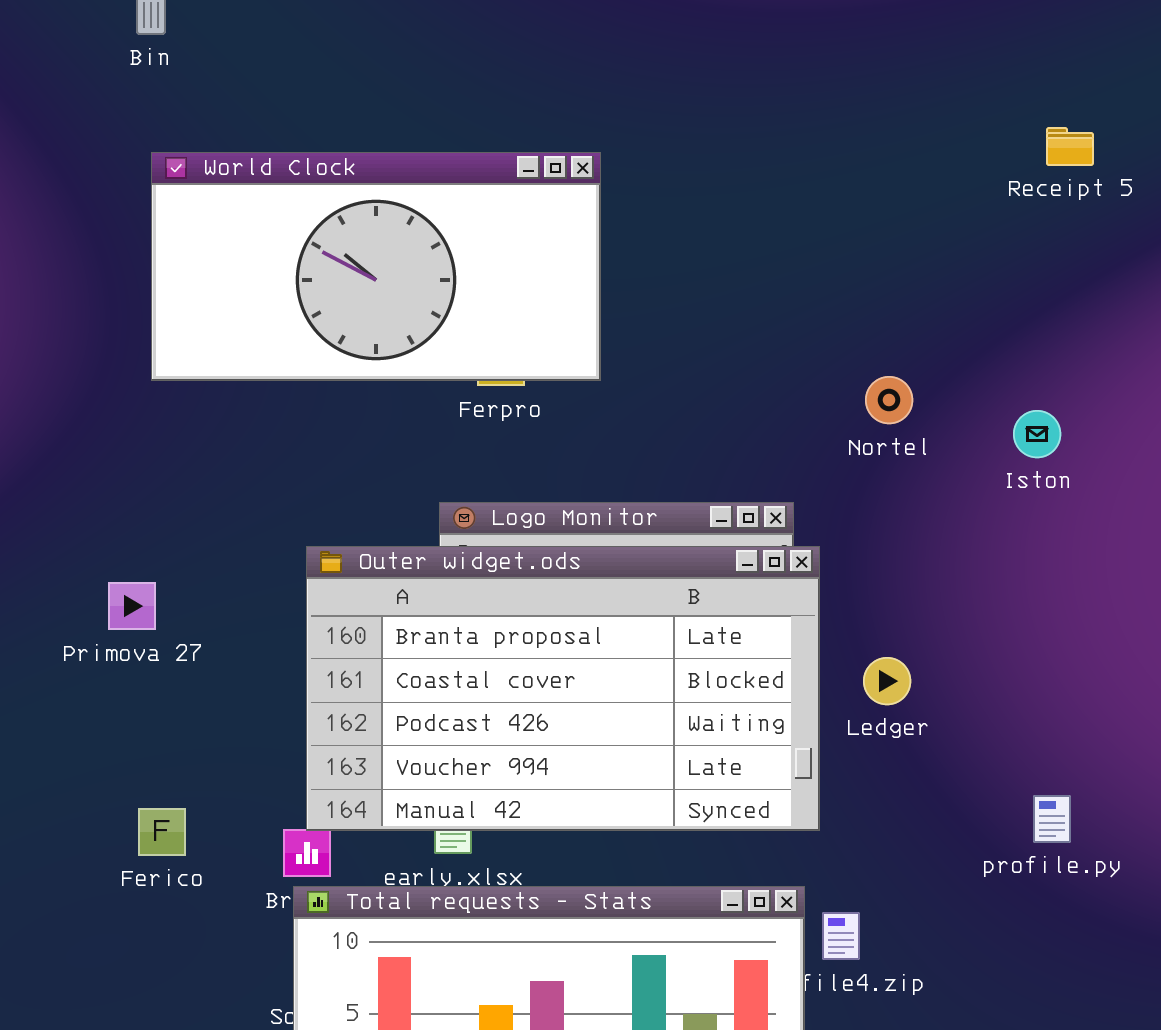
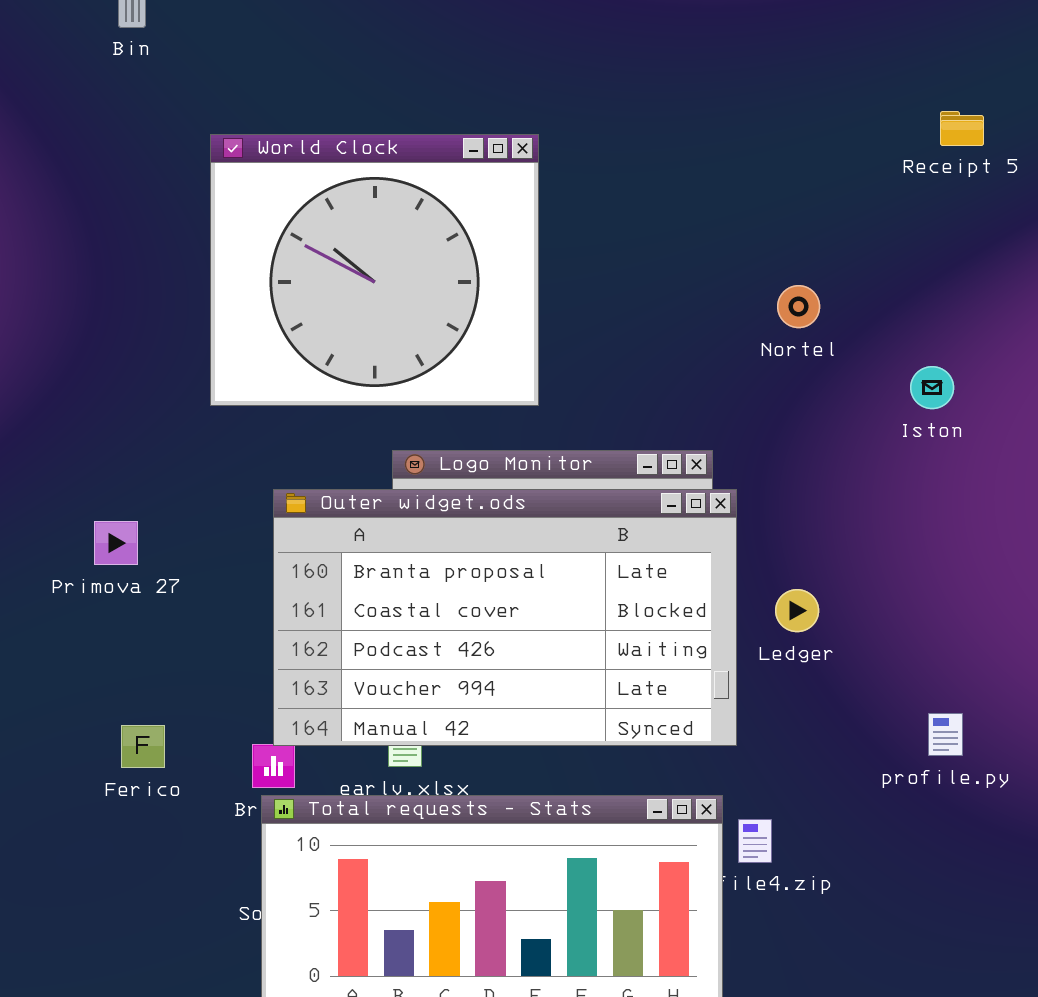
World Clock: [151,152,601,381] -> [210,134,539,406], resized
Nortel: [865,376,913,424] -> [777,285,820,328], moved

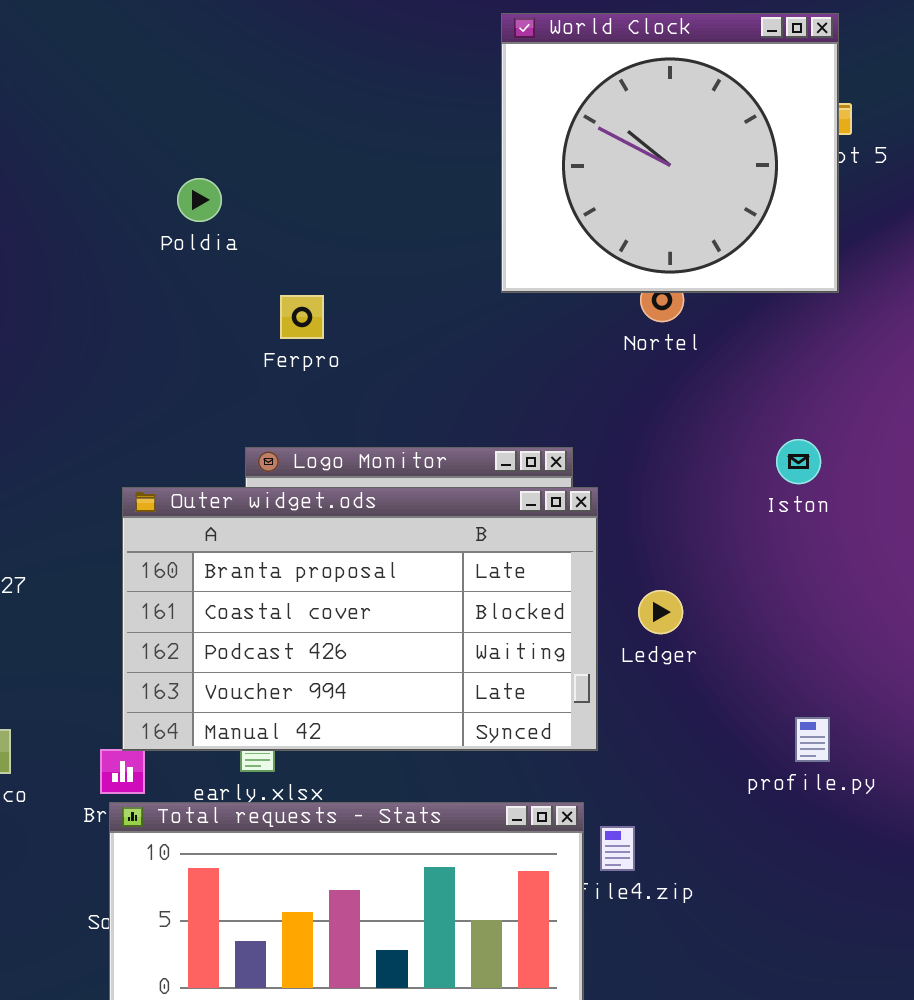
World Clock: [210,134,539,406] -> [501,13,839,293], moved
Iston: [910,366,954,409] -> [776,439,821,484], moved

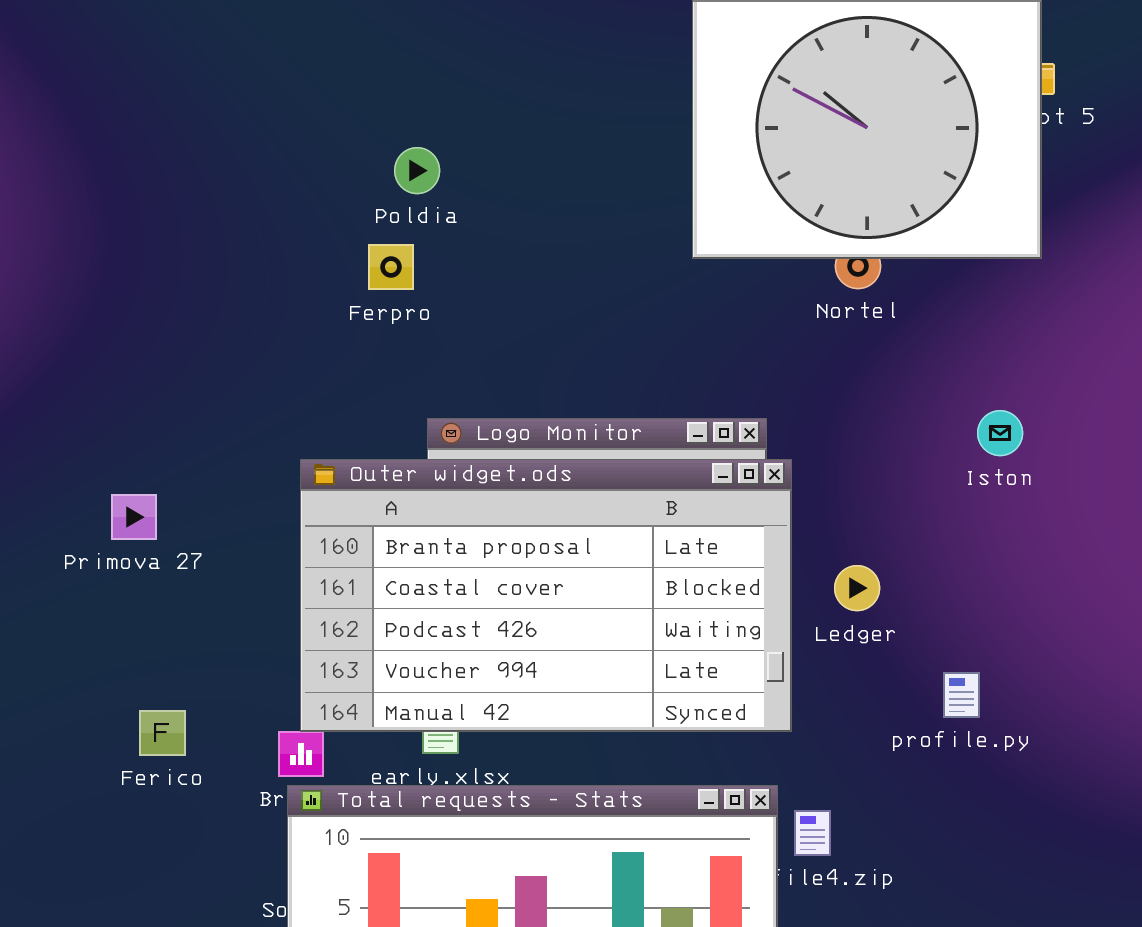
Poldia: [177,178,222,222] -> [394,147,440,194], moved
Ferpro: [280,295,324,339] -> [368,244,414,290], moved
profile.py: [795,717,830,762] -> [943,672,980,718], moved

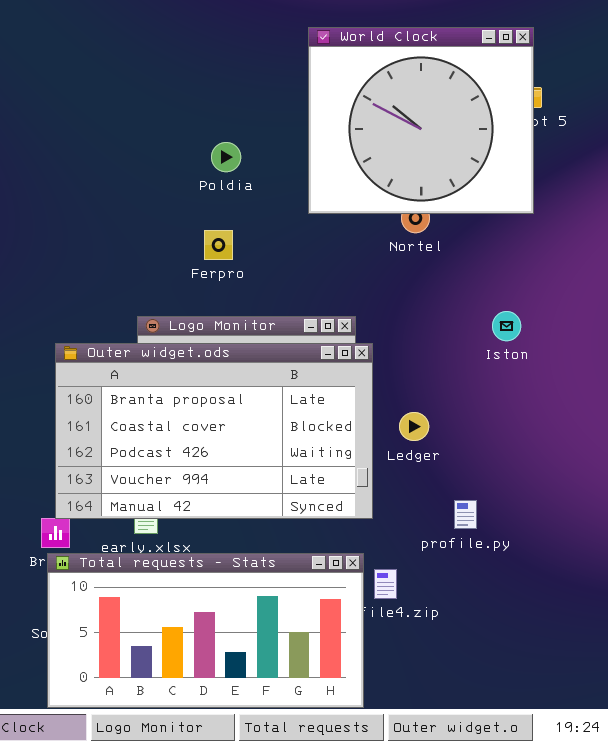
Poldia: [394,147,440,194] -> [211,142,241,172], moved
Ferpro: [368,244,414,290] -> [204,230,233,260], moved
profile.py: [943,672,980,718] -> [454,500,477,529], moved

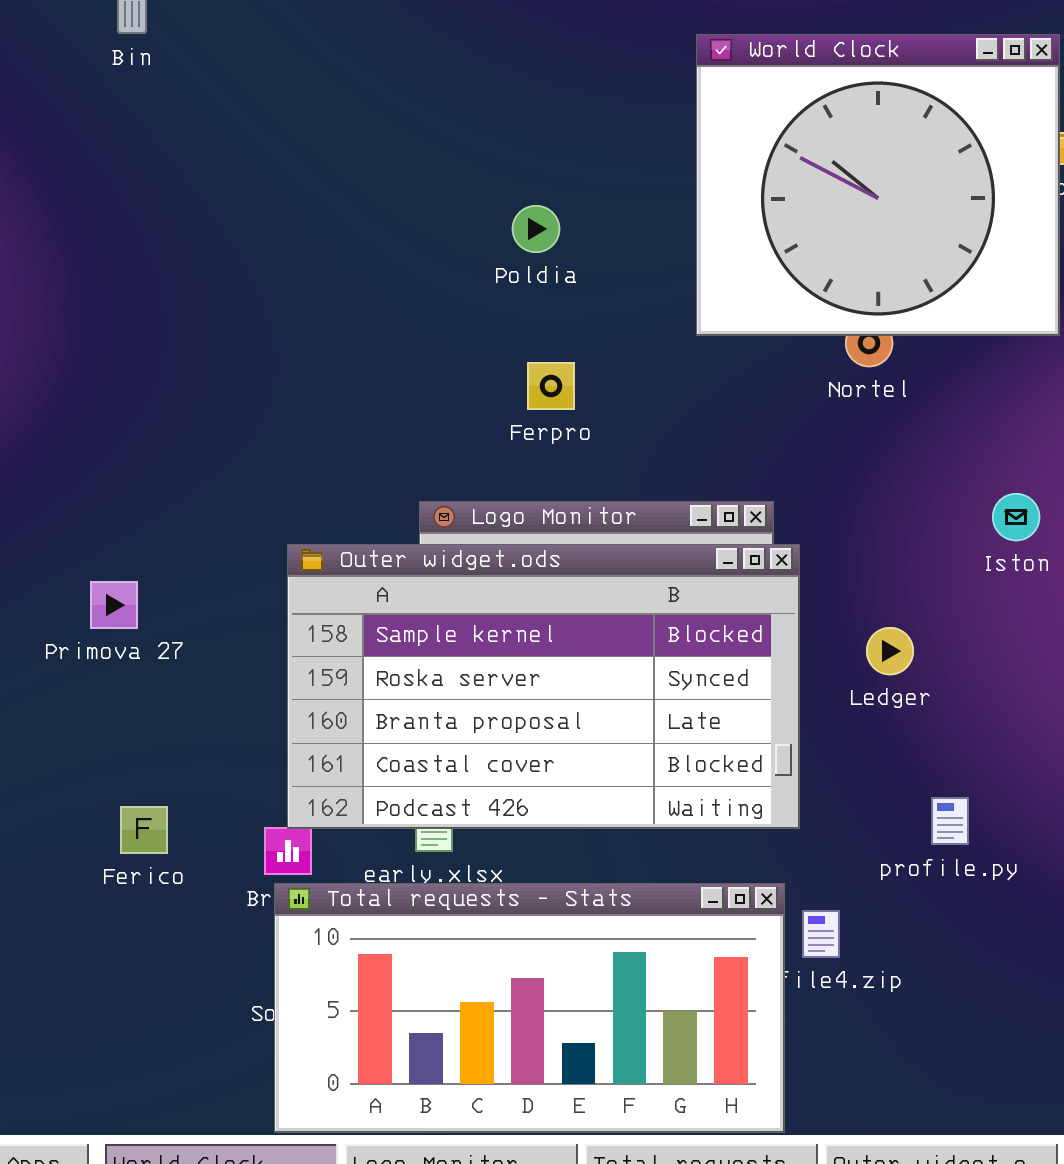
Poldia: [211,142,241,172] -> [512,205,560,253], moved
Outer widget.ods: [55,343,373,519] -> [287,544,800,829], scrolled up 2 rows
Ledger: [399,412,429,441] -> [866,627,914,675], moved

